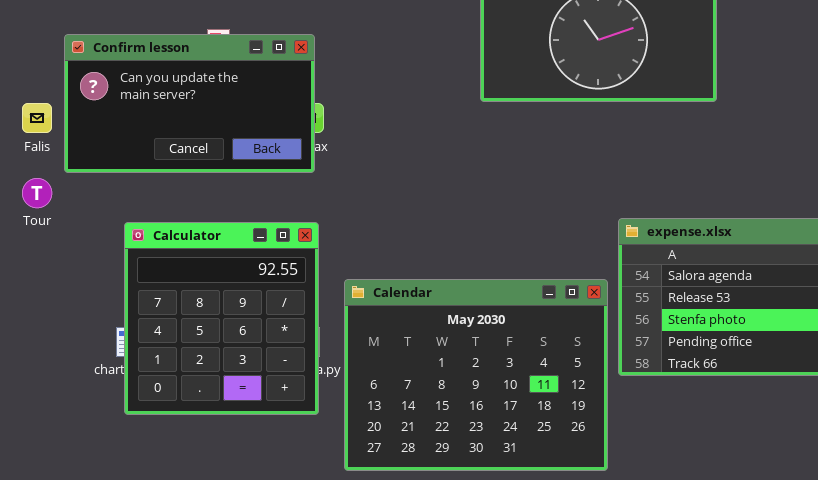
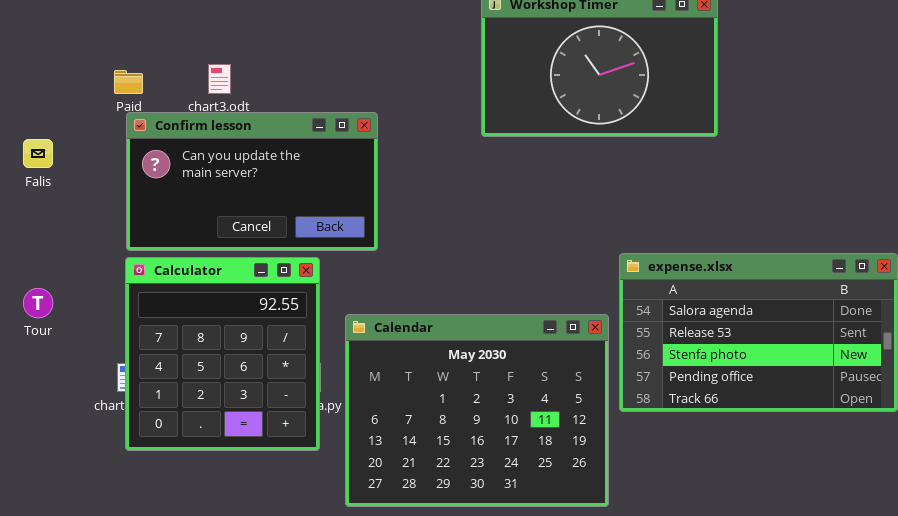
Confirm lesson: [64,34,315,173] -> [126,112,378,251], moved
Tour: [22,178,52,208] -> [23,288,53,318], moved

